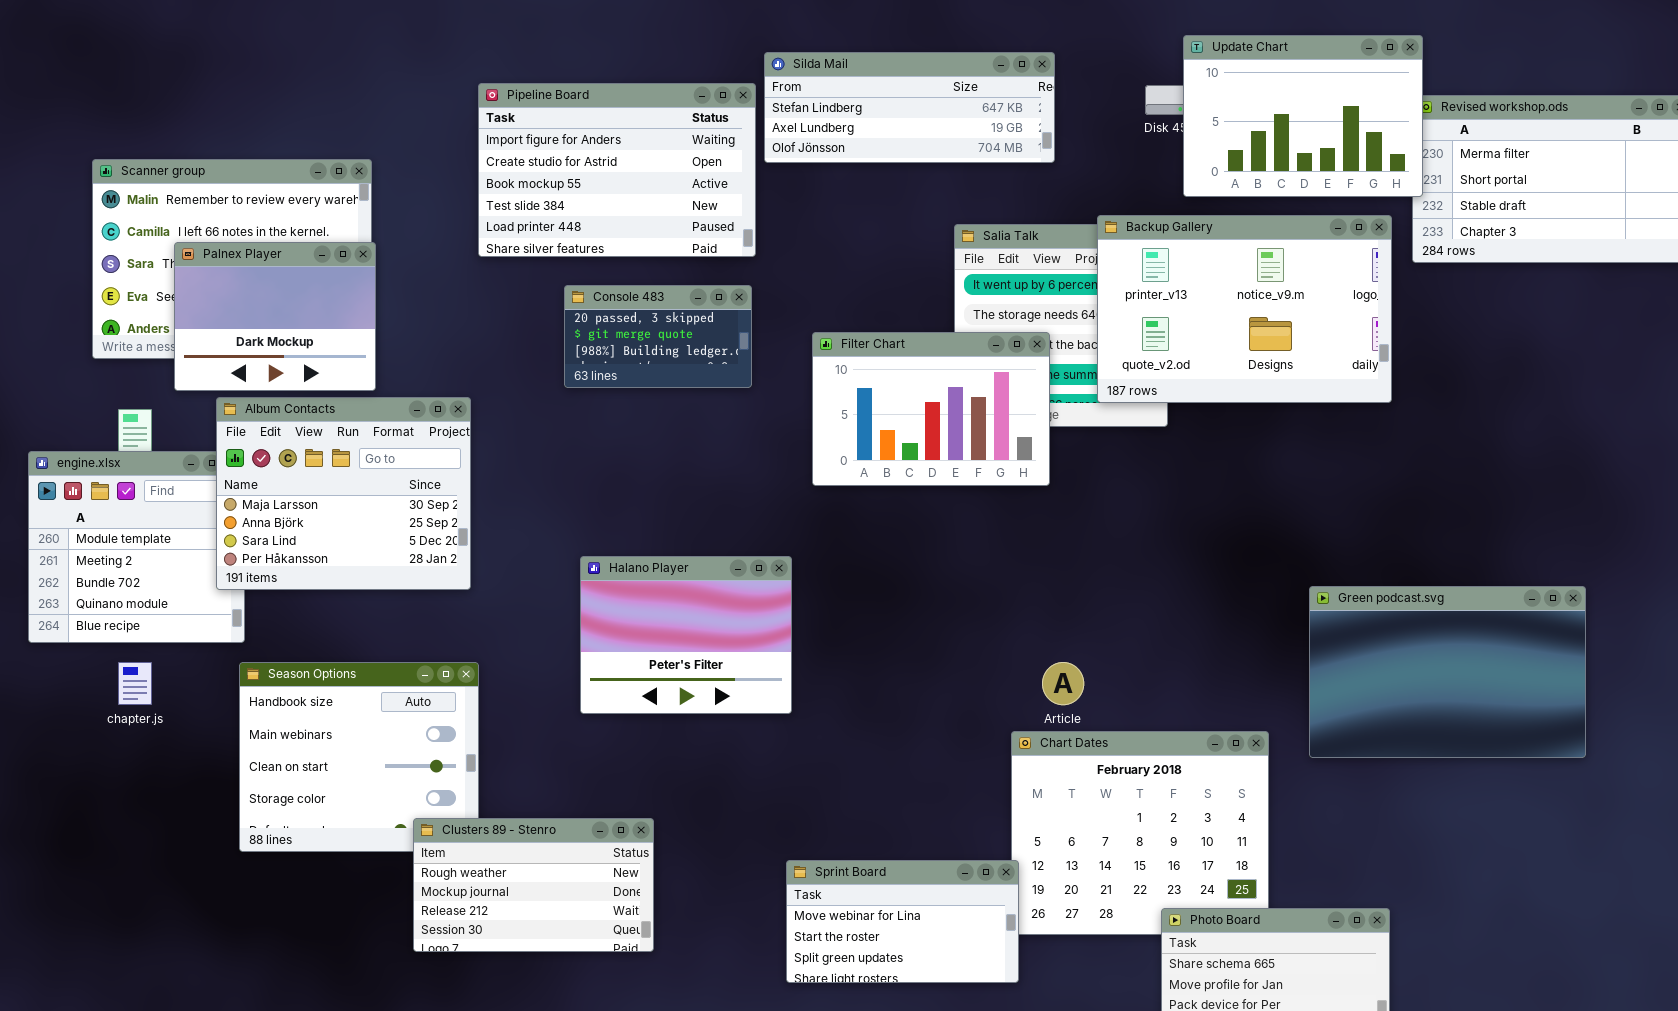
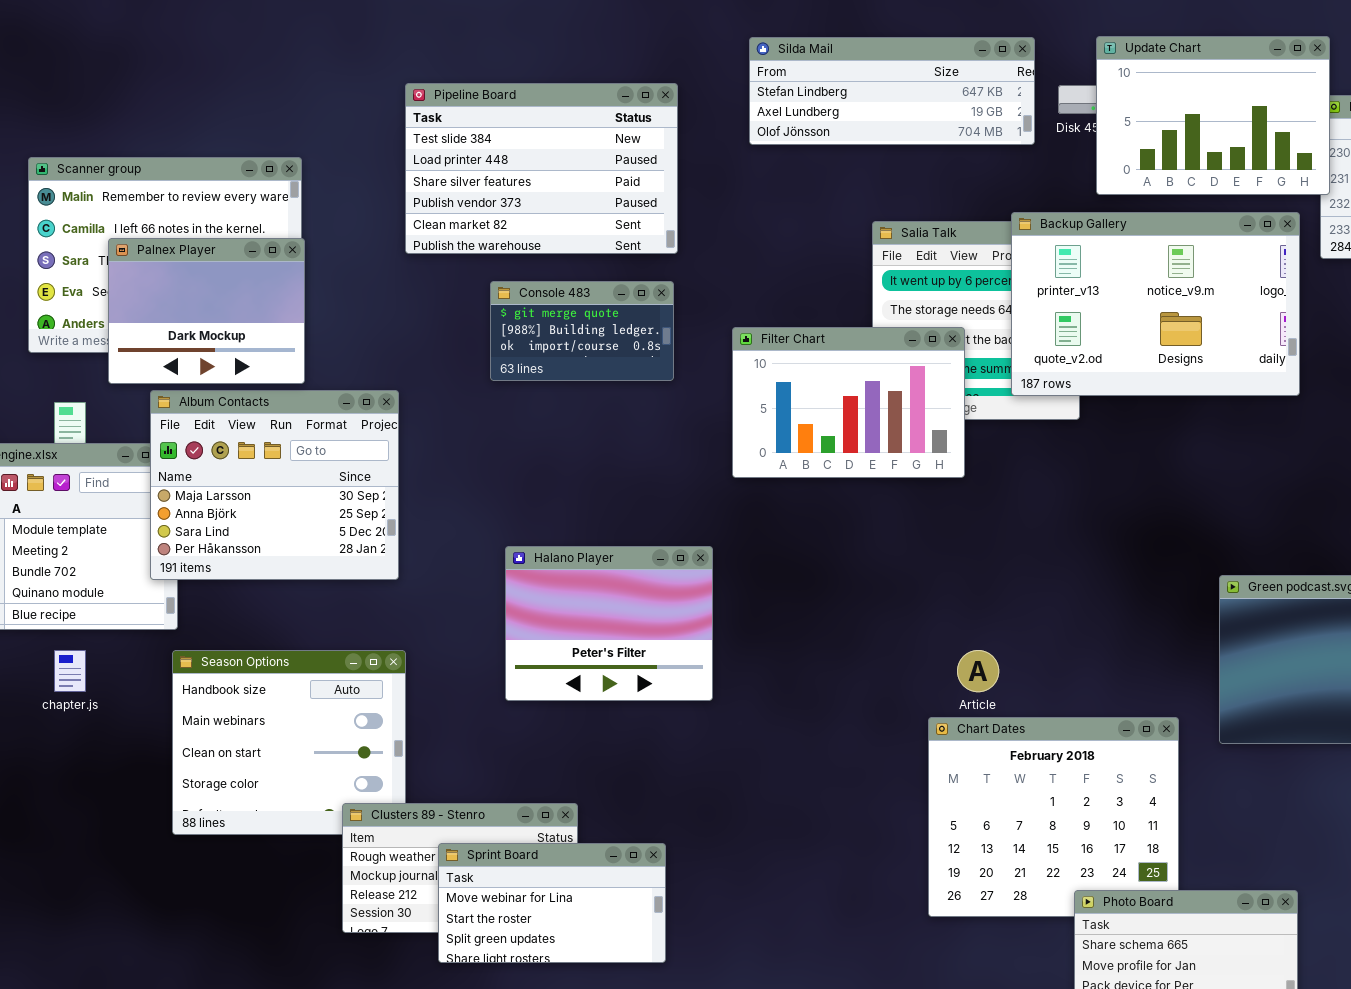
Silda Mail: [764,52,1055,163] -> [749,37,1035,145], moved
Pipeline Board: [478,83,756,257] -> [405,83,678,254], scrolled down 3 rows
Console 483: [564,285,752,388] -> [490,281,674,381], scrolled down 1 row
Sprint Board: [786,860,1019,983] -> [438,843,666,963], moved

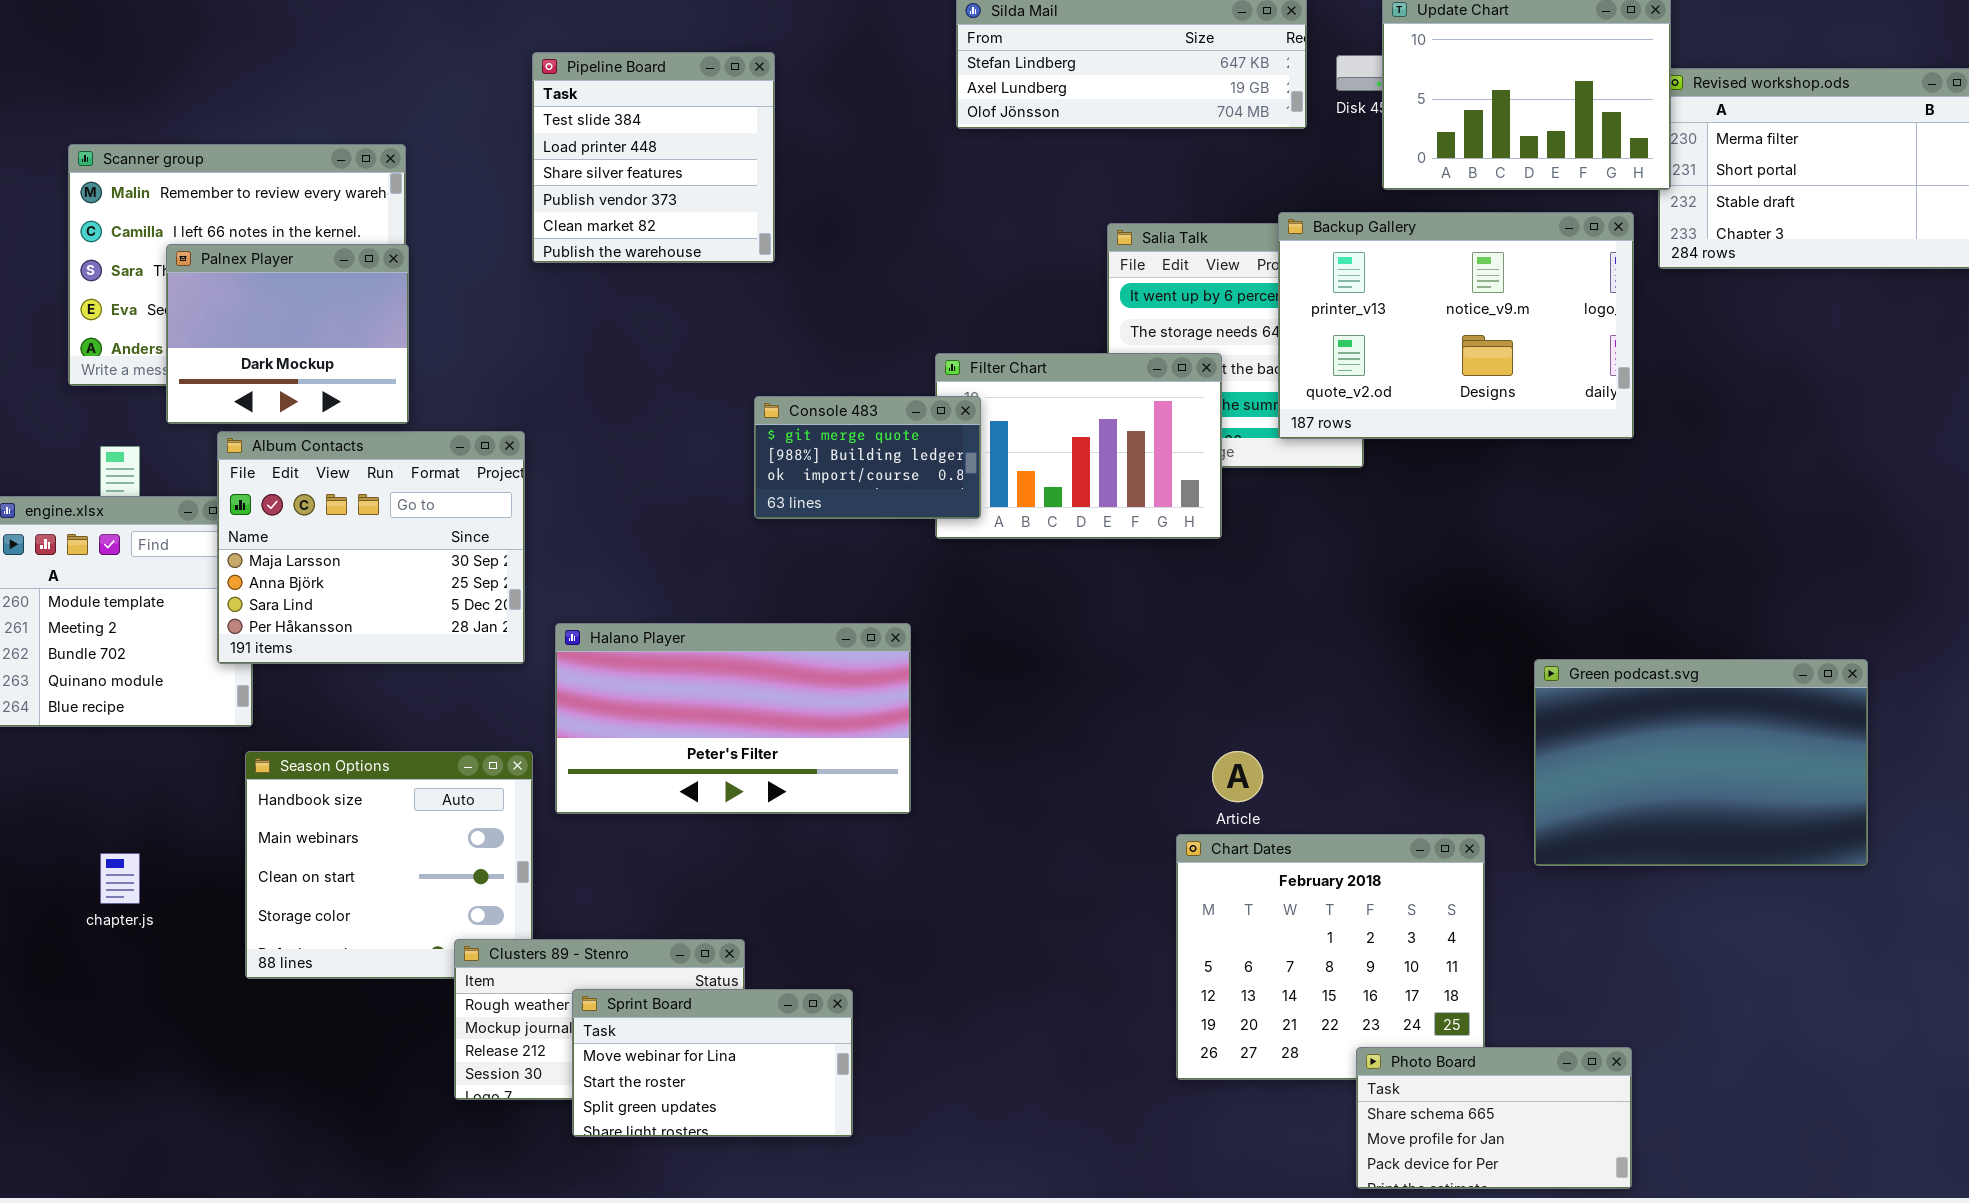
Pipeline Board: [405,83,678,254] -> [532,52,775,263], resized
Console 483: [490,281,674,381] -> [754,396,981,519], moved
Halano Player: [505,546,713,701] -> [555,623,911,814], resized
chapter.js: [54,650,86,692] -> [100,853,140,904], moved

